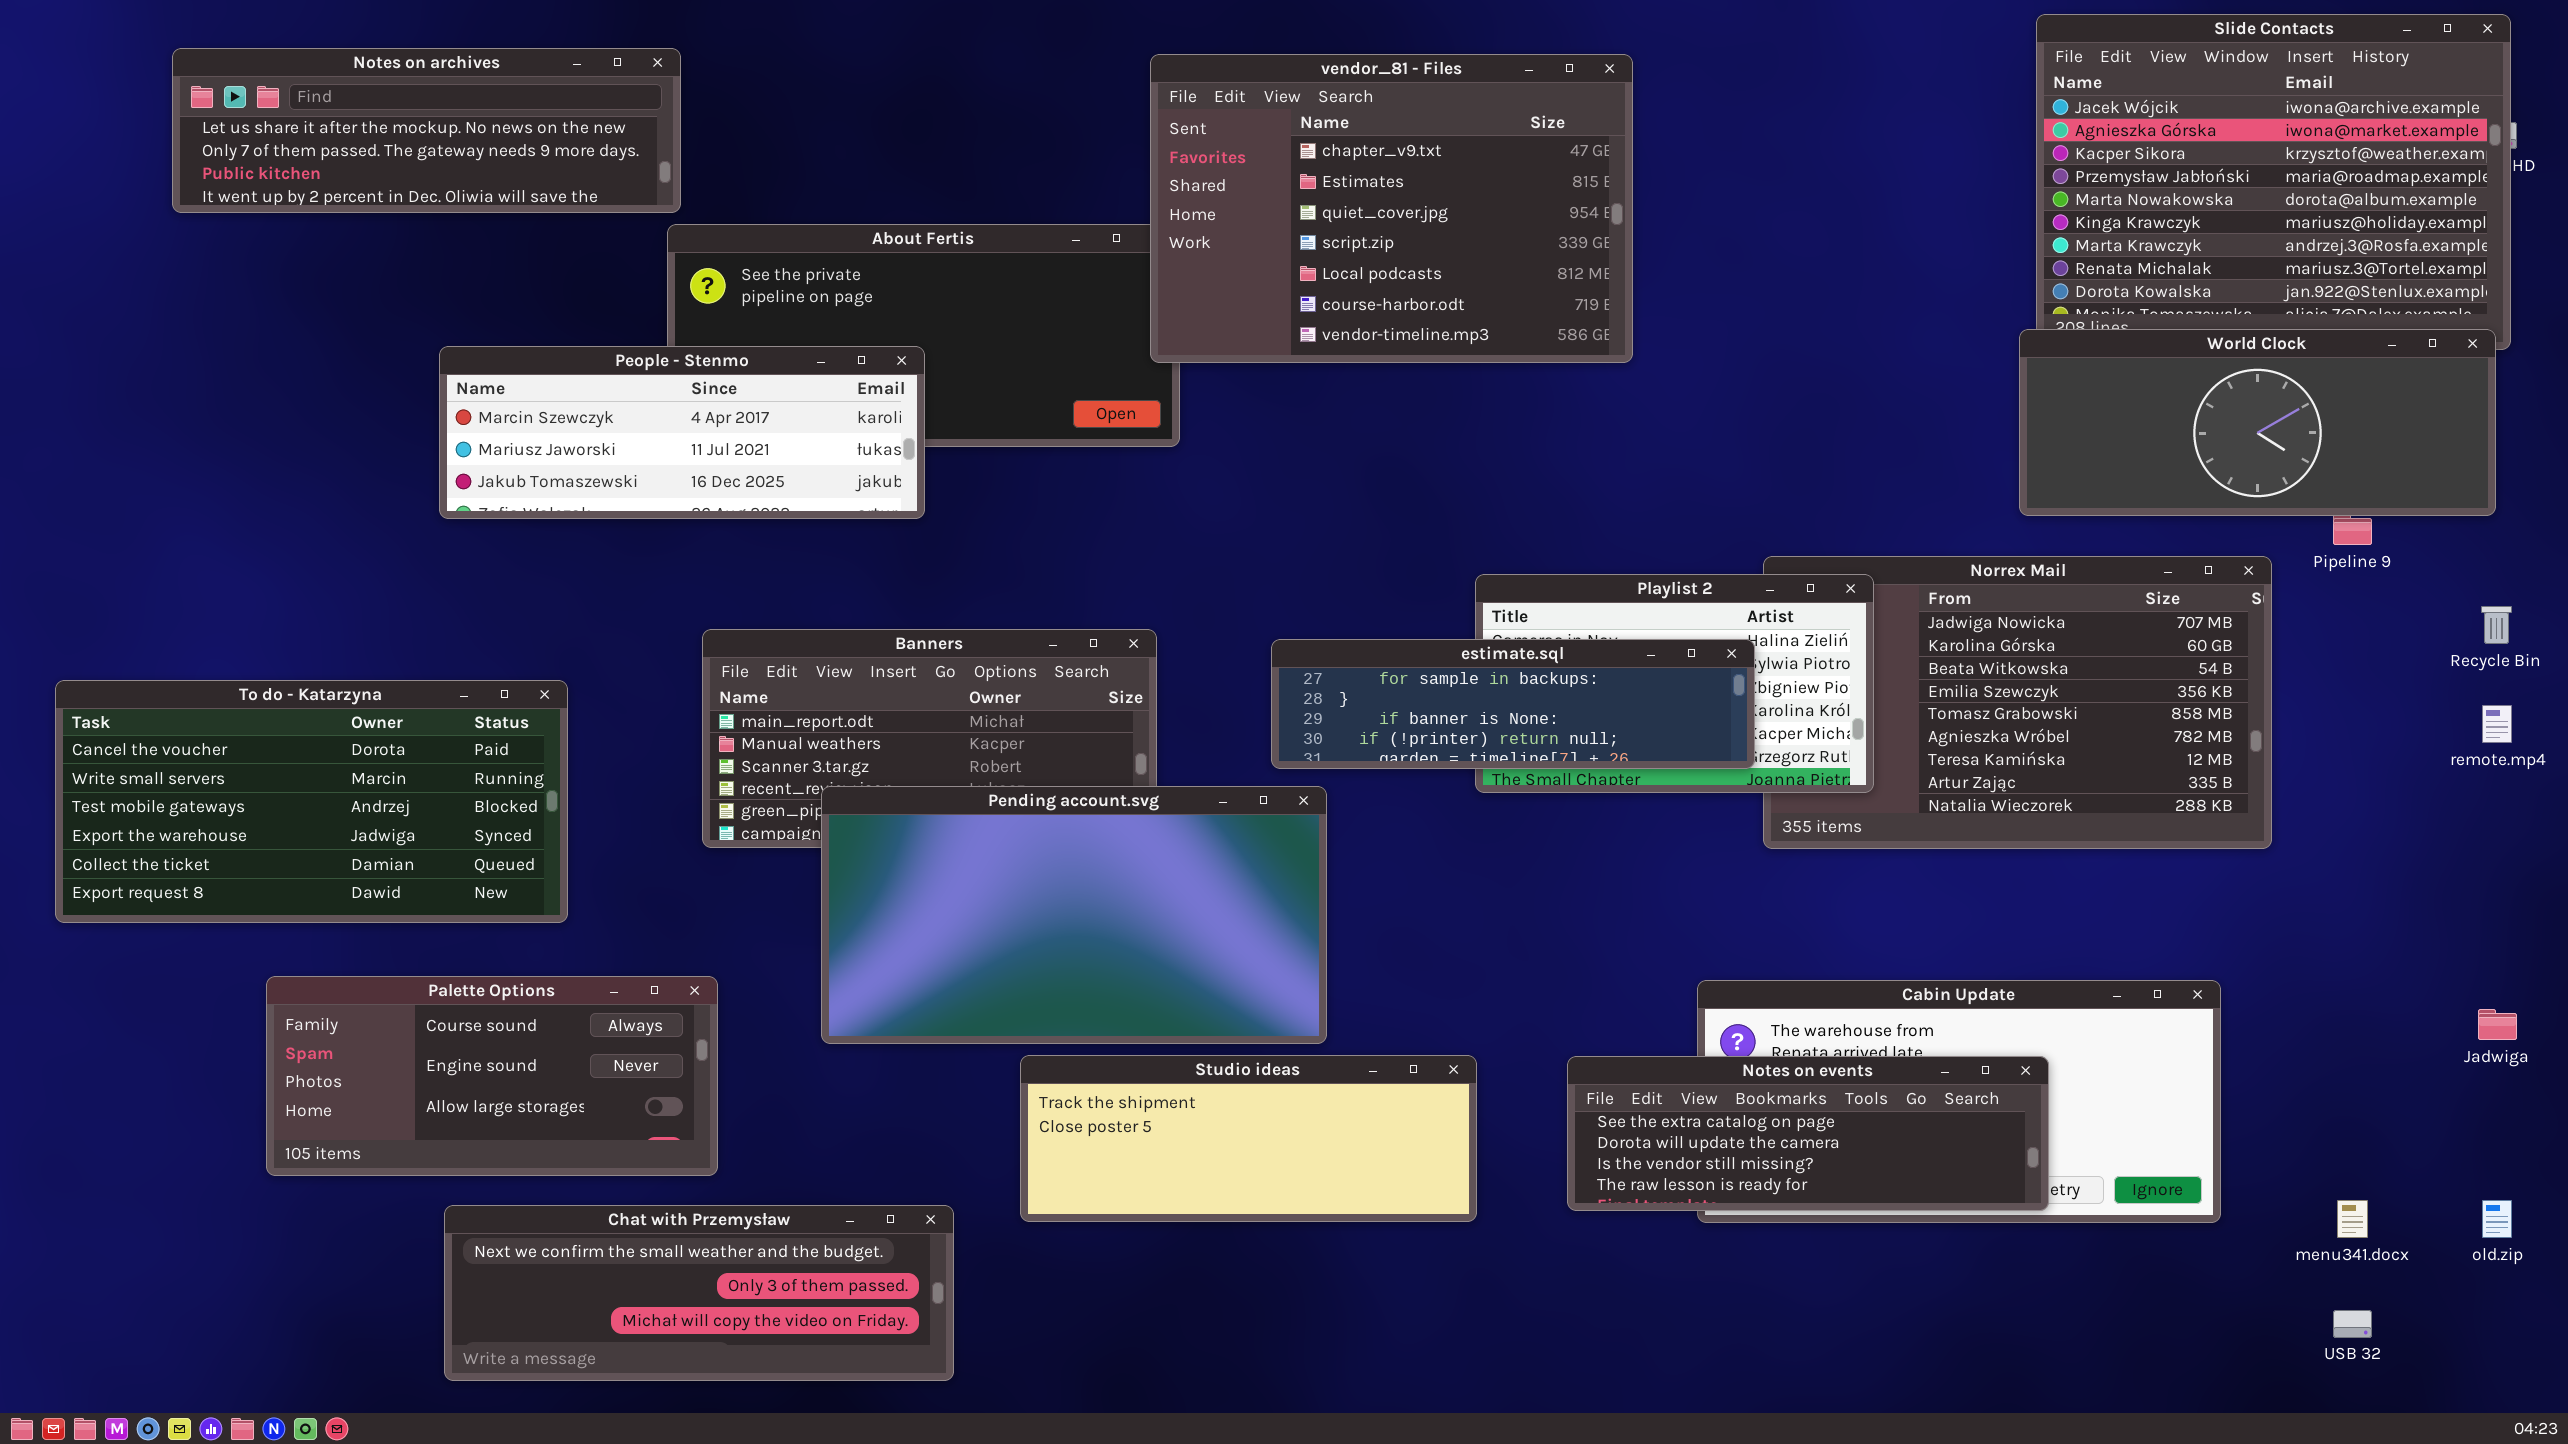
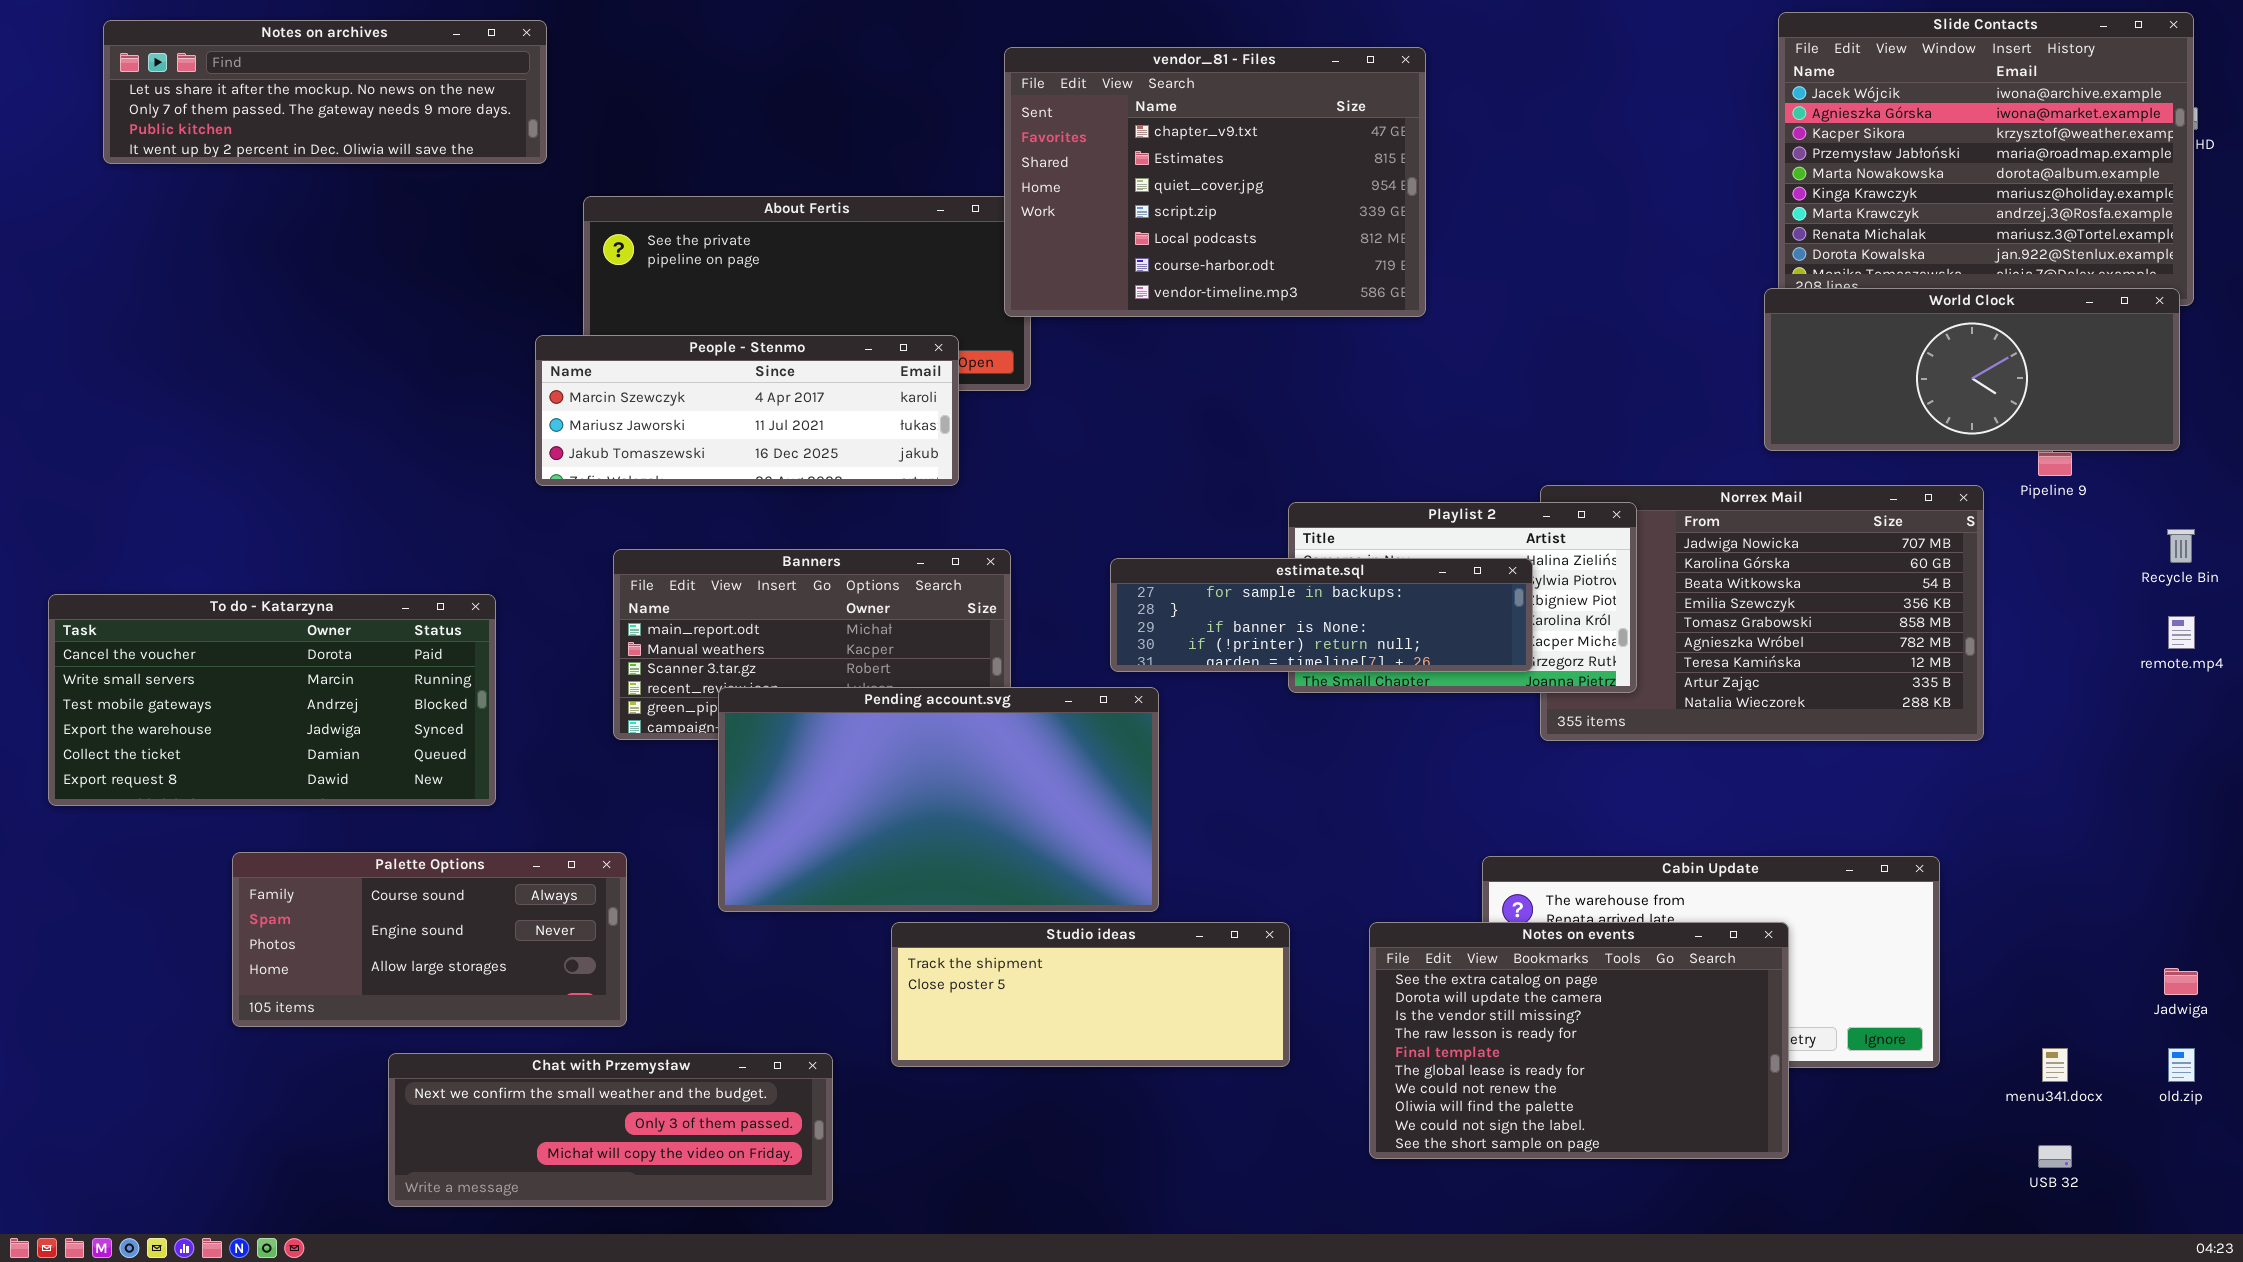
Notes on archives: [172,48,681,213] -> [103,20,547,164], moved
People - Stenmo: [439,346,925,519] -> [535,335,959,486], moved
Jadwiga: [2478,1009,2517,1040] -> [2164,968,2198,995], moved
Notes on events: [1567,1056,2049,1211] -> [1369,922,1789,1159], resized

